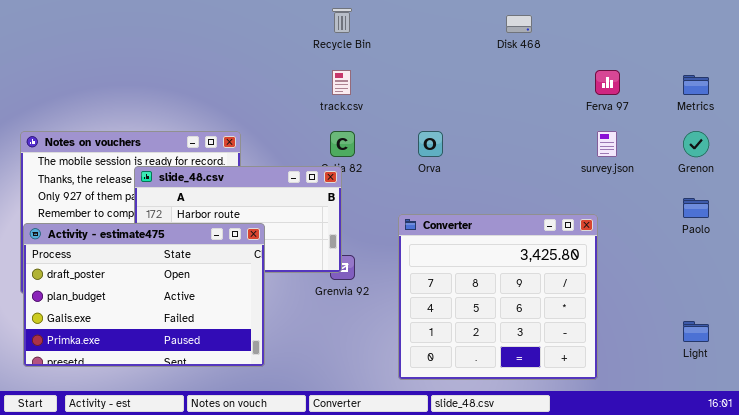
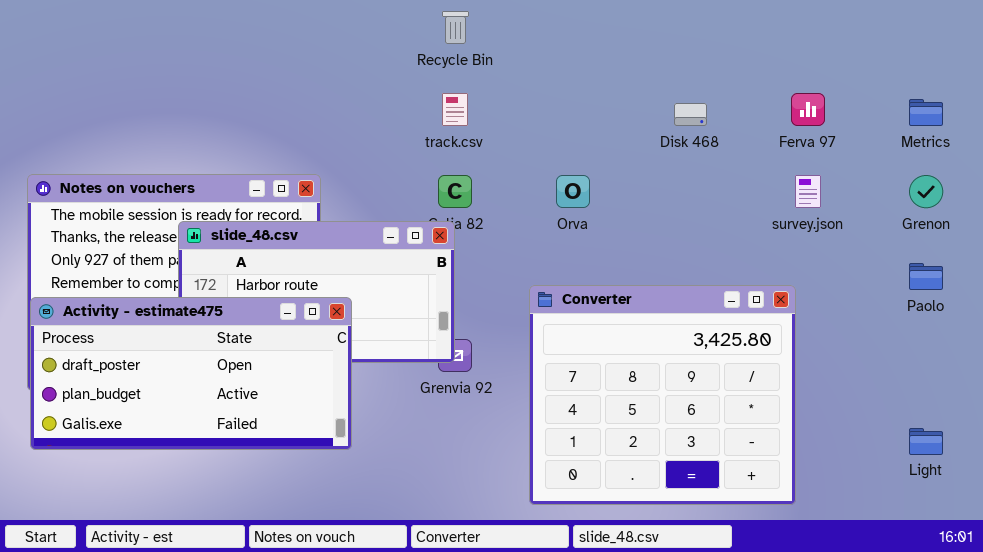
Disk 468: [506,15,532,33] -> [674,103,707,126], moved
Activity - estimate475: [23,223,265,367] -> [30,297,352,450], resized

